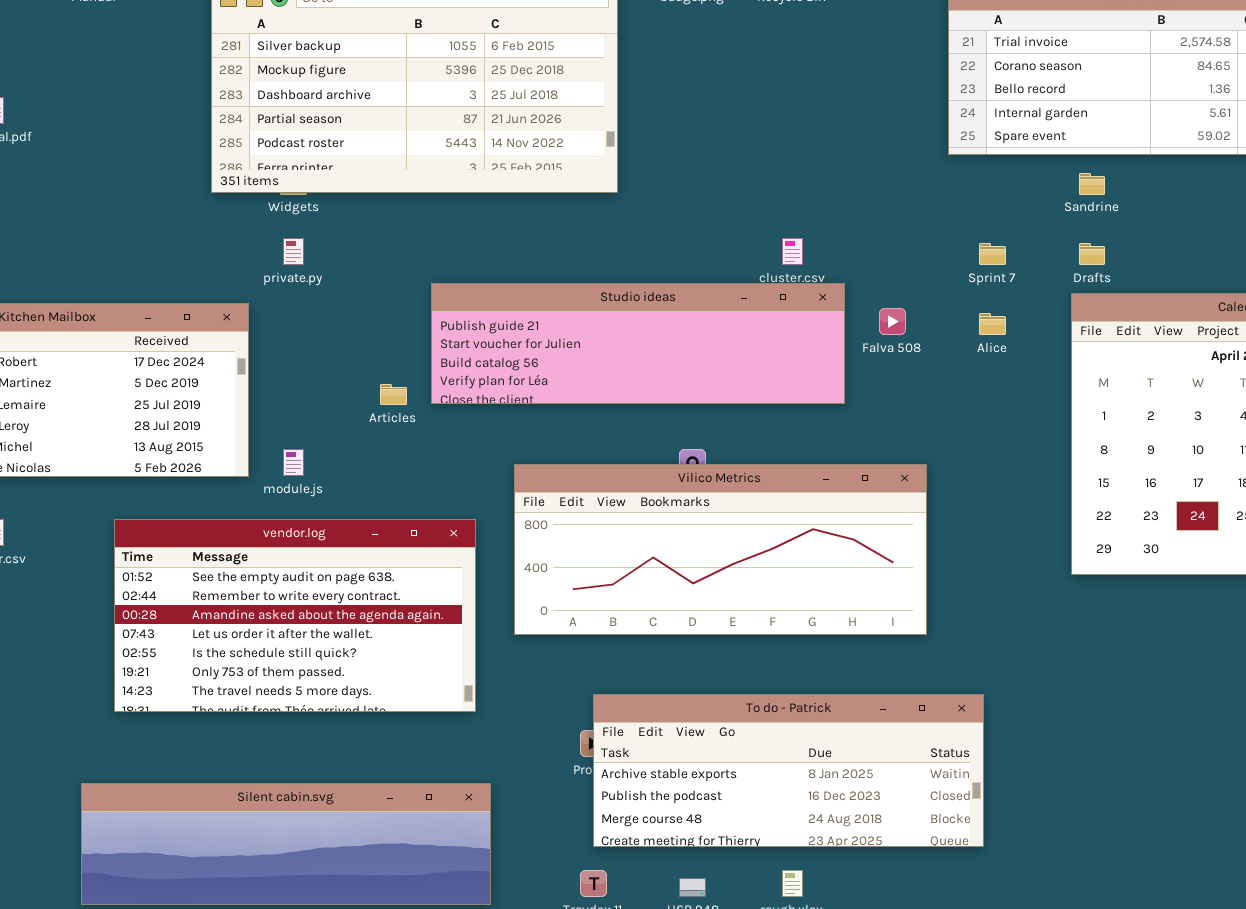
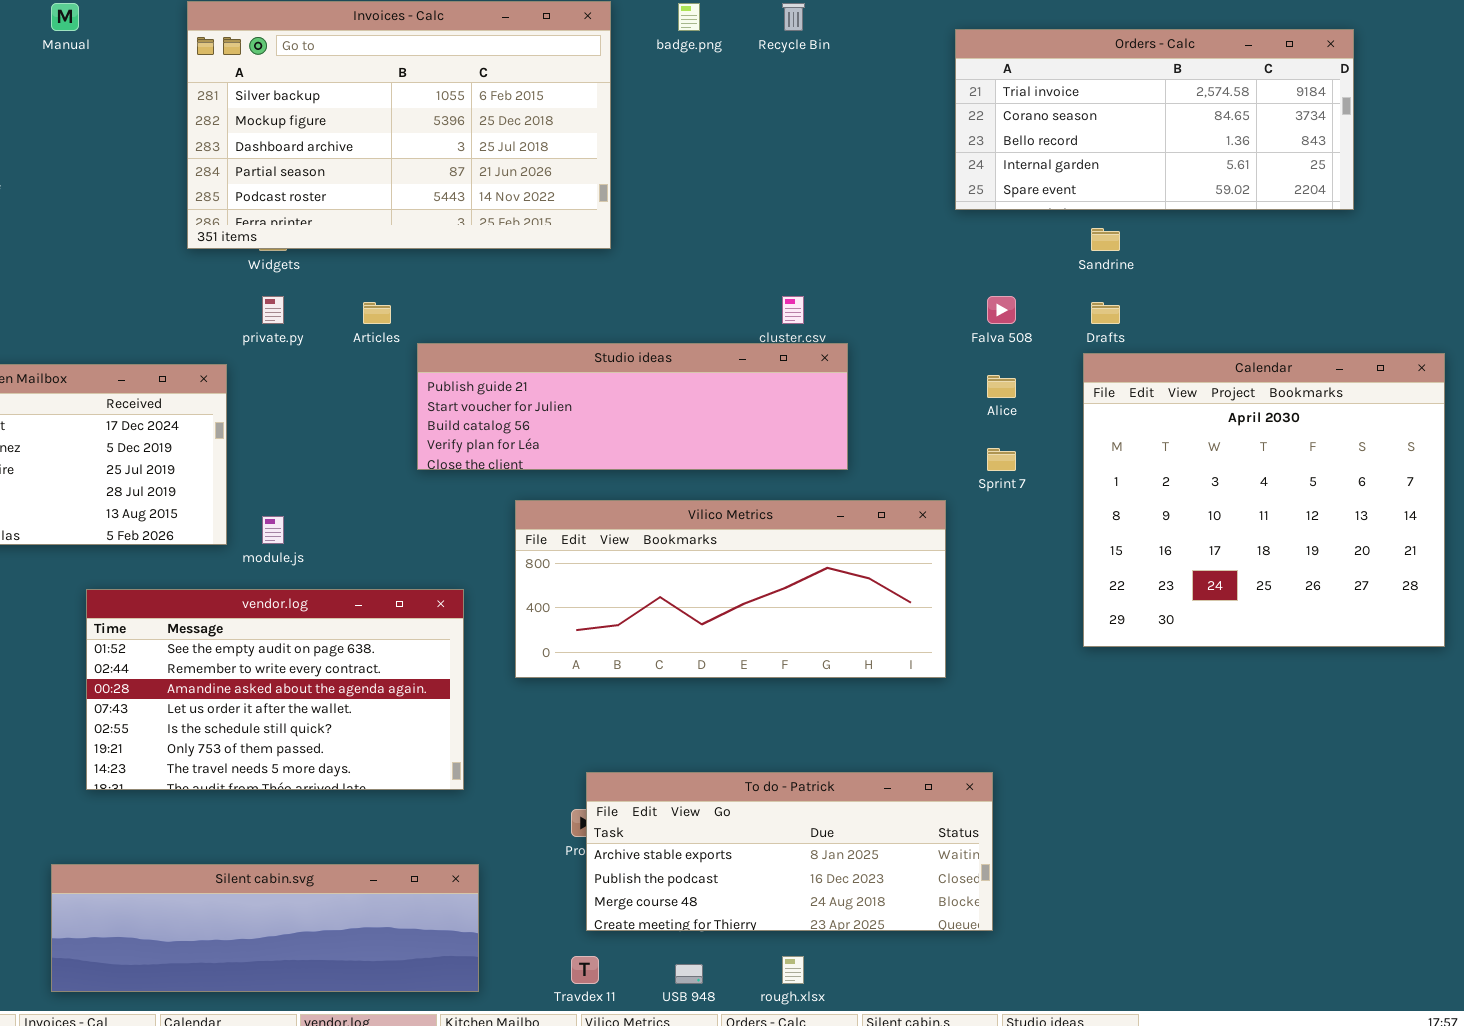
Sprint 7: [979,243,1006,265] -> [987,448,1016,471], moved
Falva 508: [879,308,906,335] -> [987,296,1016,324], moved
Articles: [380,384,407,405] -> [363,302,391,324], moved
Vilico Metrics: [514,464,927,635] -> [515,500,946,678], moved

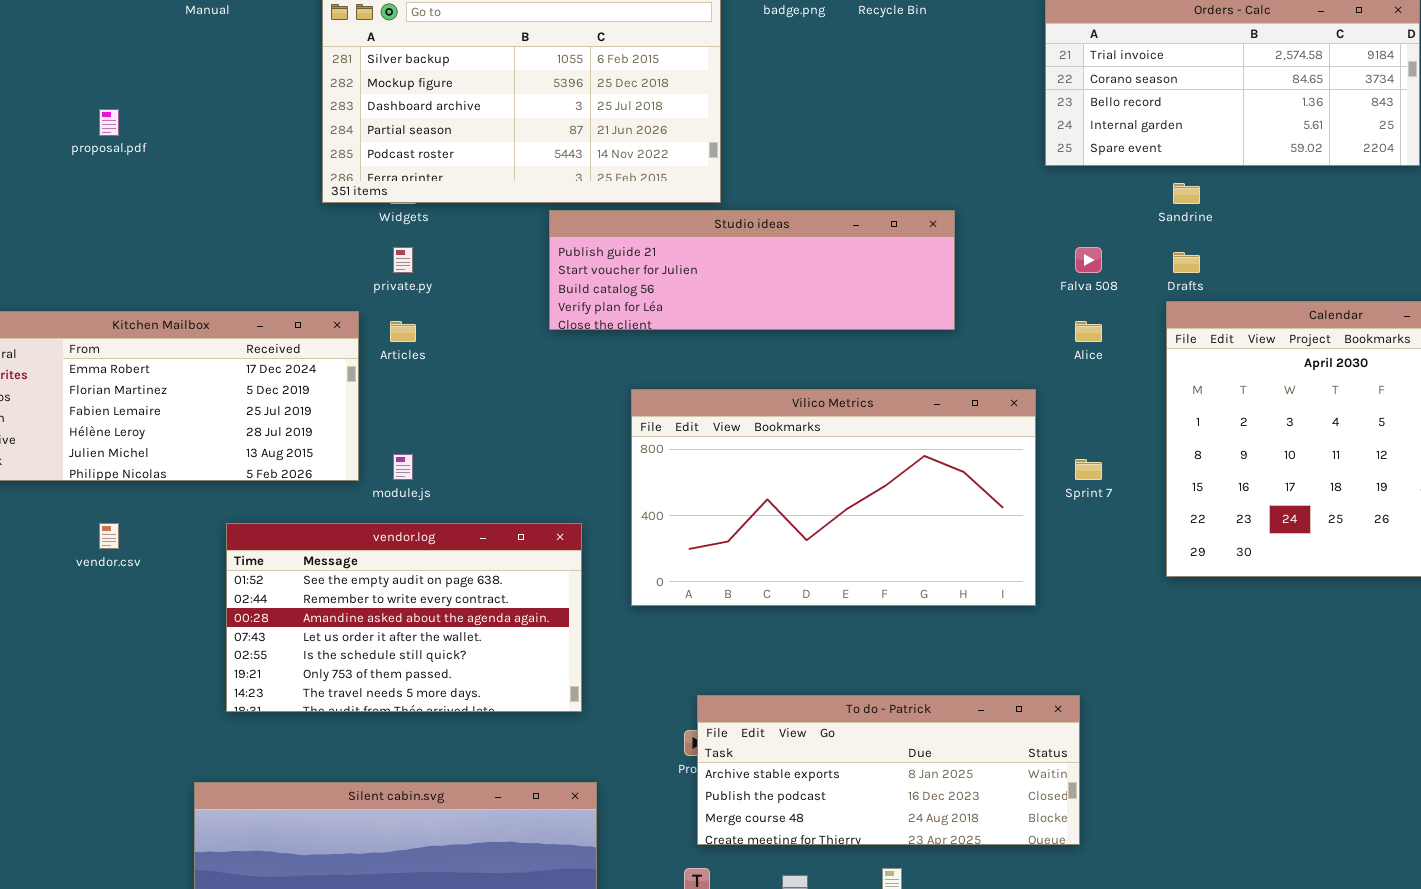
Articles: [363,302,391,324] -> [390,321,416,342], moved
Studio ideas: [417,343,848,470] -> [549,210,955,330], moved
Sprint 7: [987,448,1016,471] -> [1075,459,1102,480], moved
Vilico Metrics: [515,500,946,678] -> [631,389,1036,606], resized

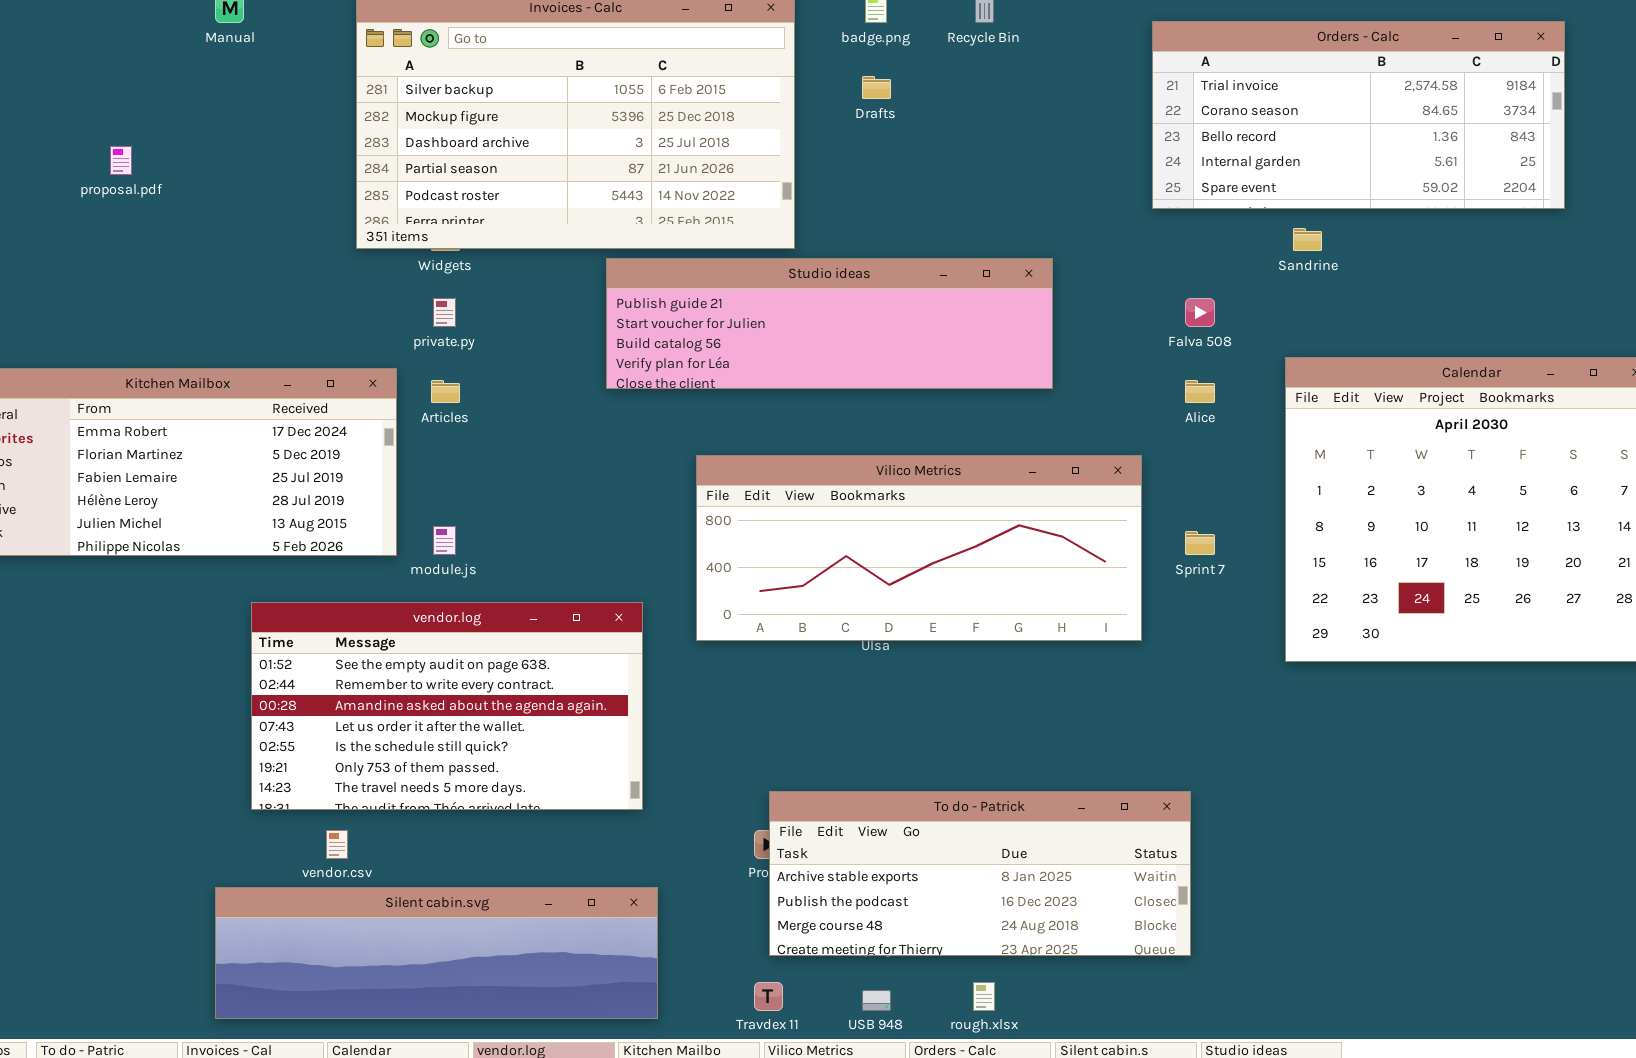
Drafts: [1173,252,1200,273] -> [862,76,891,99], moved
Vilico Metrics: [631,389,1036,606] -> [696,455,1142,641], resized
vendor.csv: [99,523,119,549] -> [326,830,348,859], moved

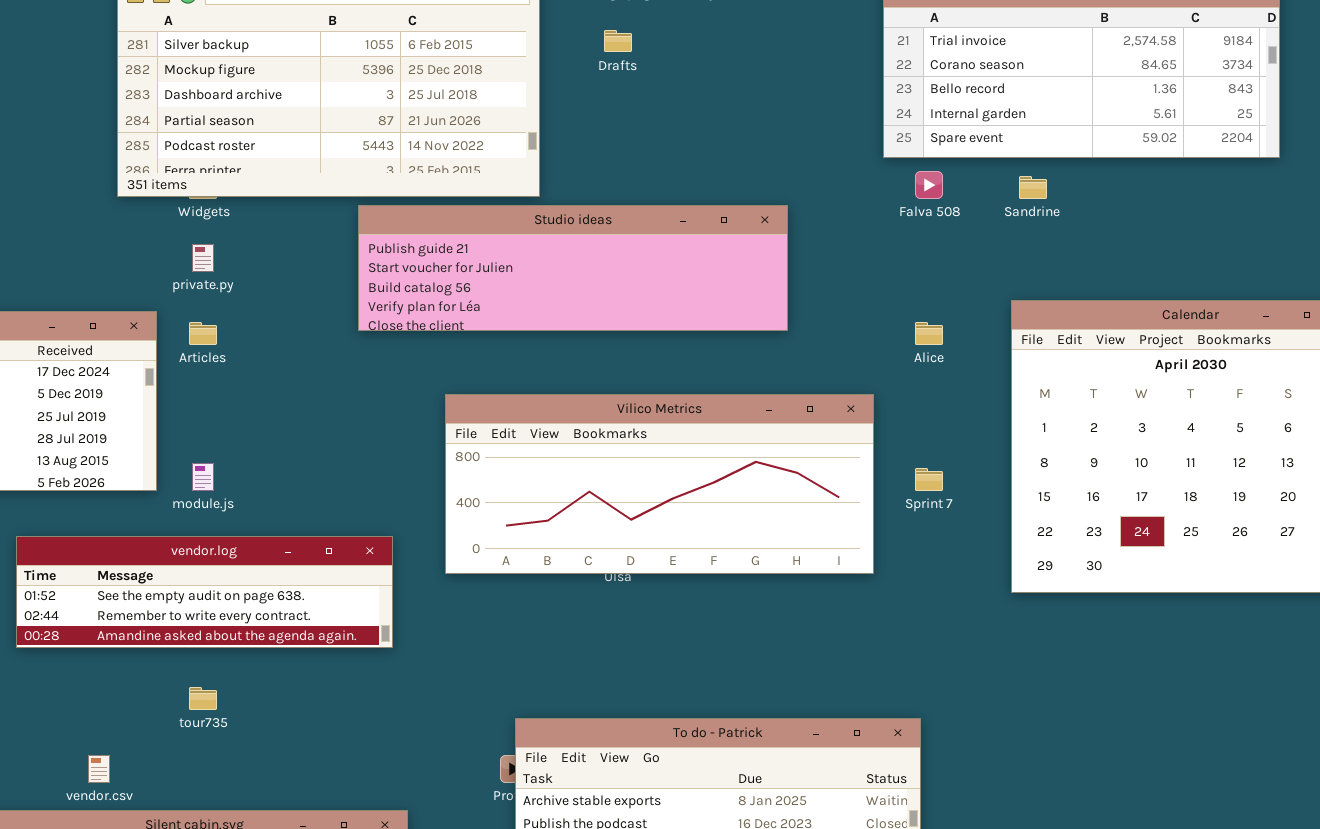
Falva 508: [1185,298,1215,327] -> [915,171,943,199], moved
vendor.log: [251,602,643,810] -> [16,536,393,648], resized

